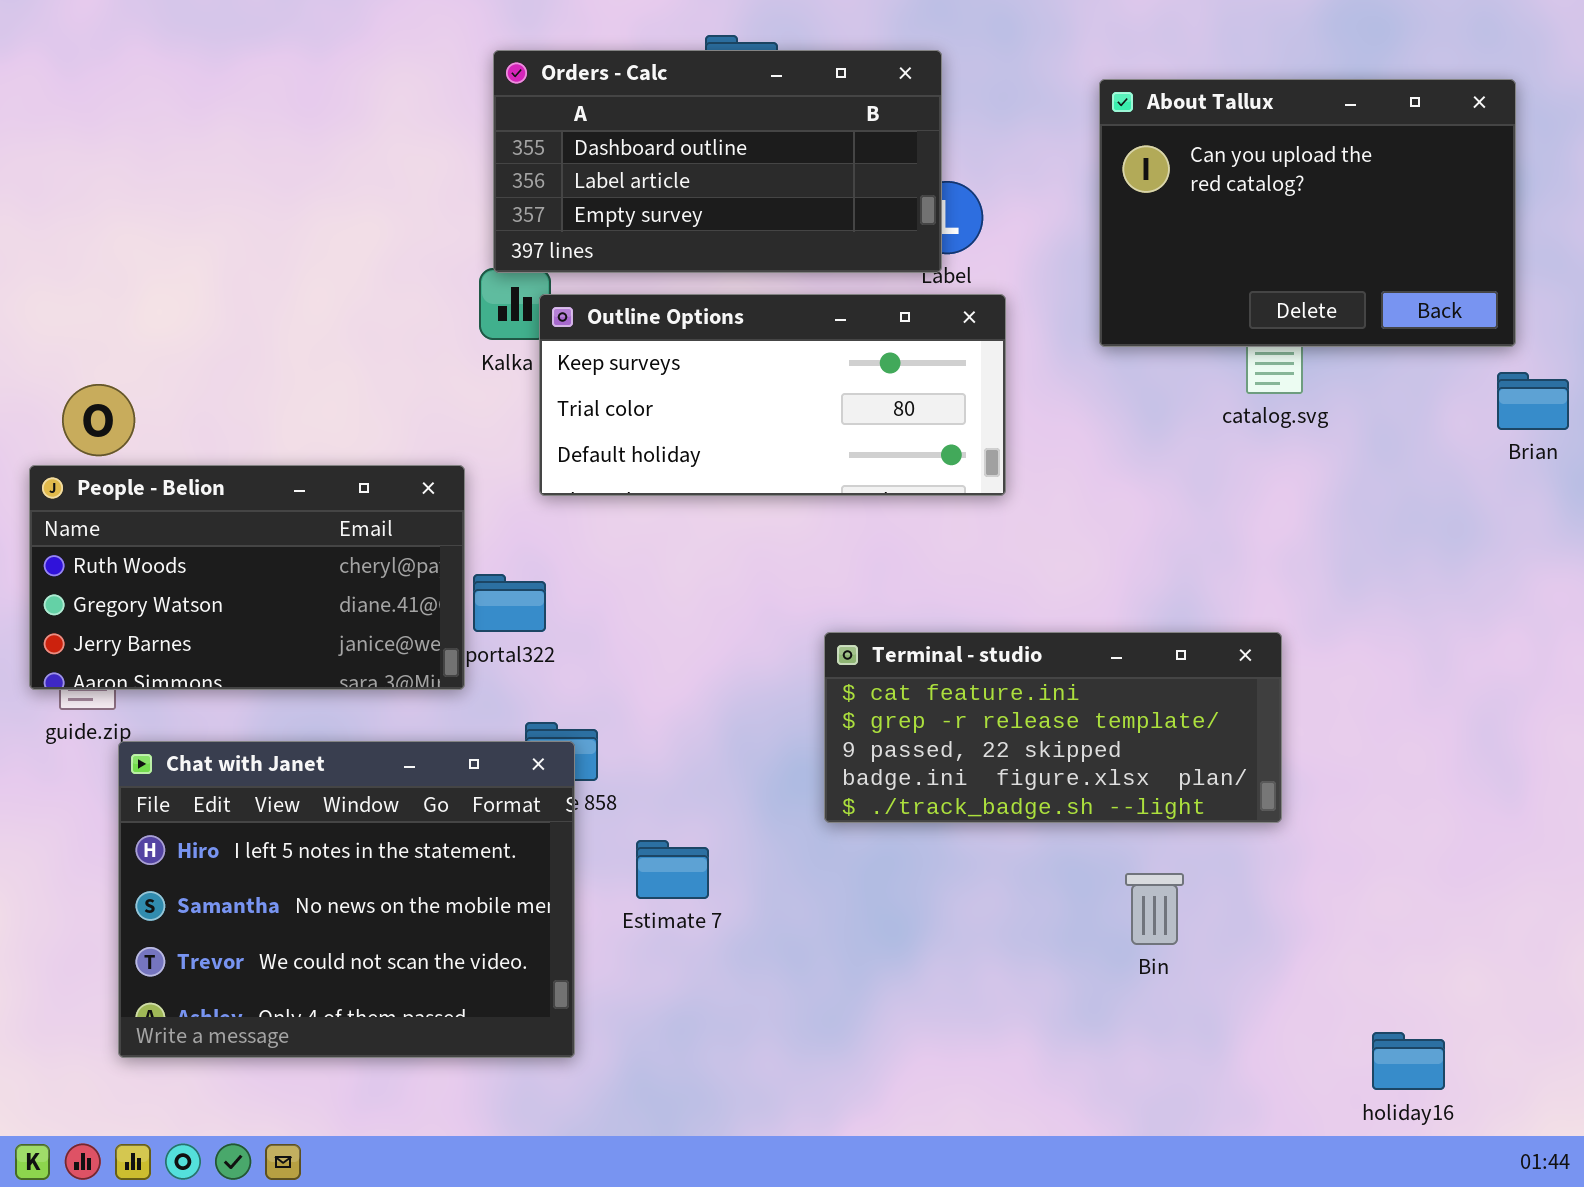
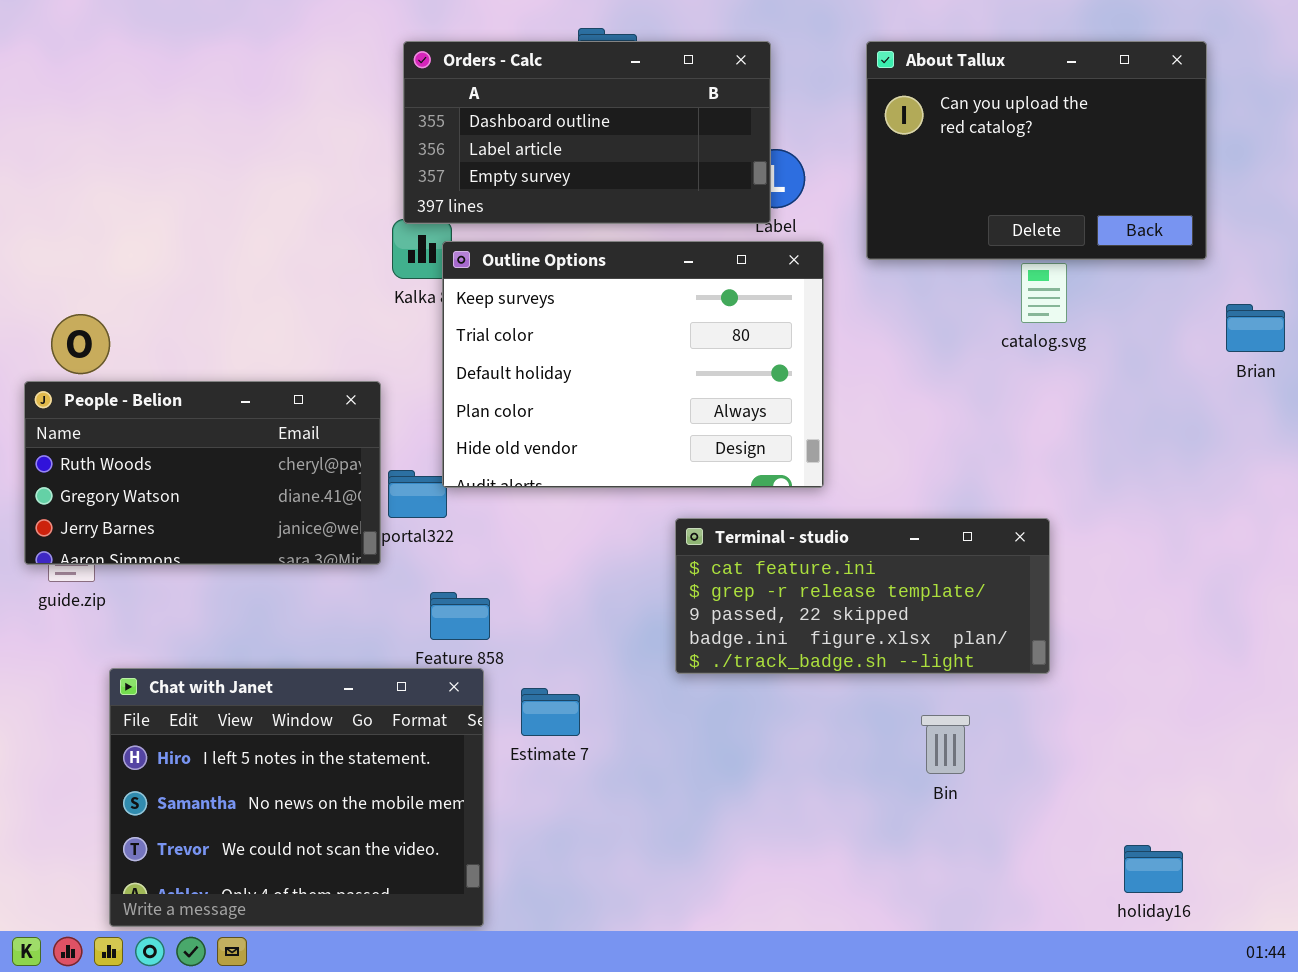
About Tallux: [1099,79,1516,347] -> [866,41,1207,260], moved
Outline Options: [539,294,1006,496] -> [442,241,824,488], resized
Chat with Janet: [118,741,575,1058] -> [109,668,484,927], moved

